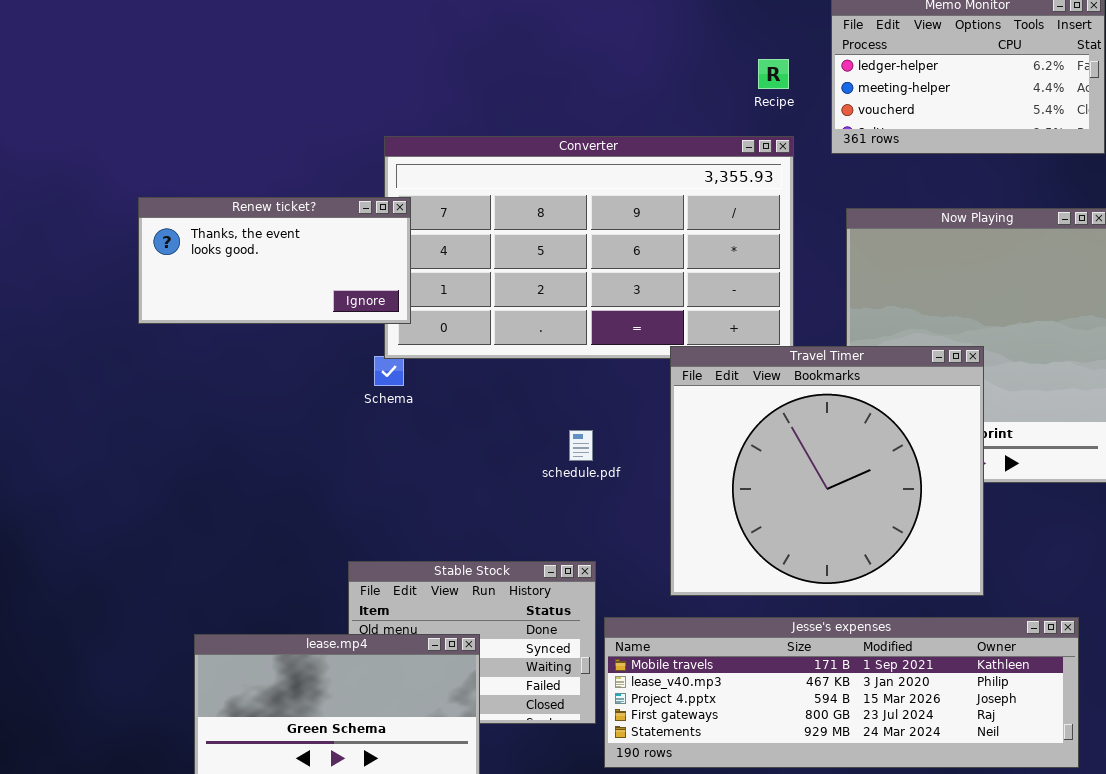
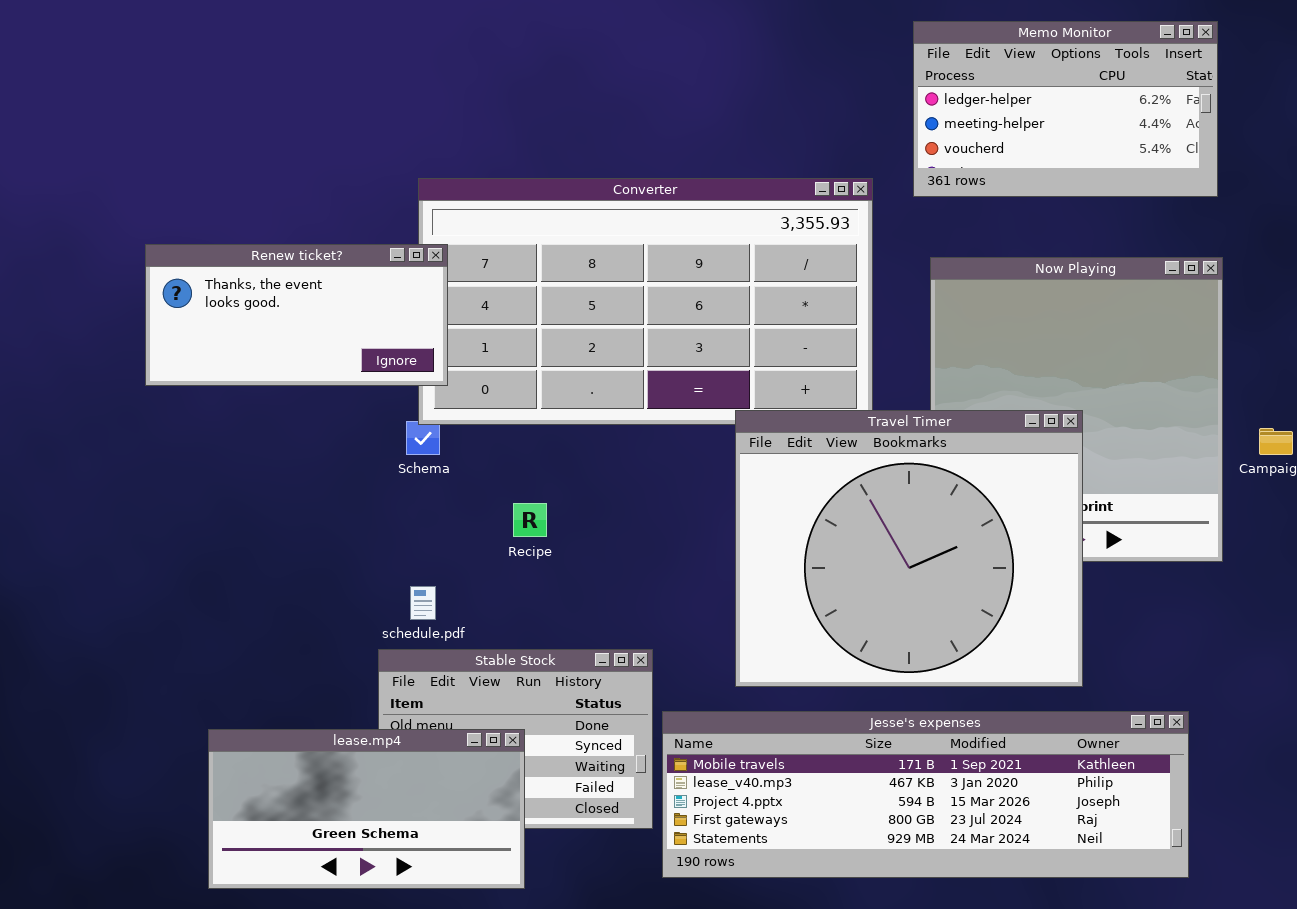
Recipe: [758,59,789,89] -> [513,503,547,537], moved
schedule.pdf: [569,430,593,461] -> [410,586,436,620], moved

